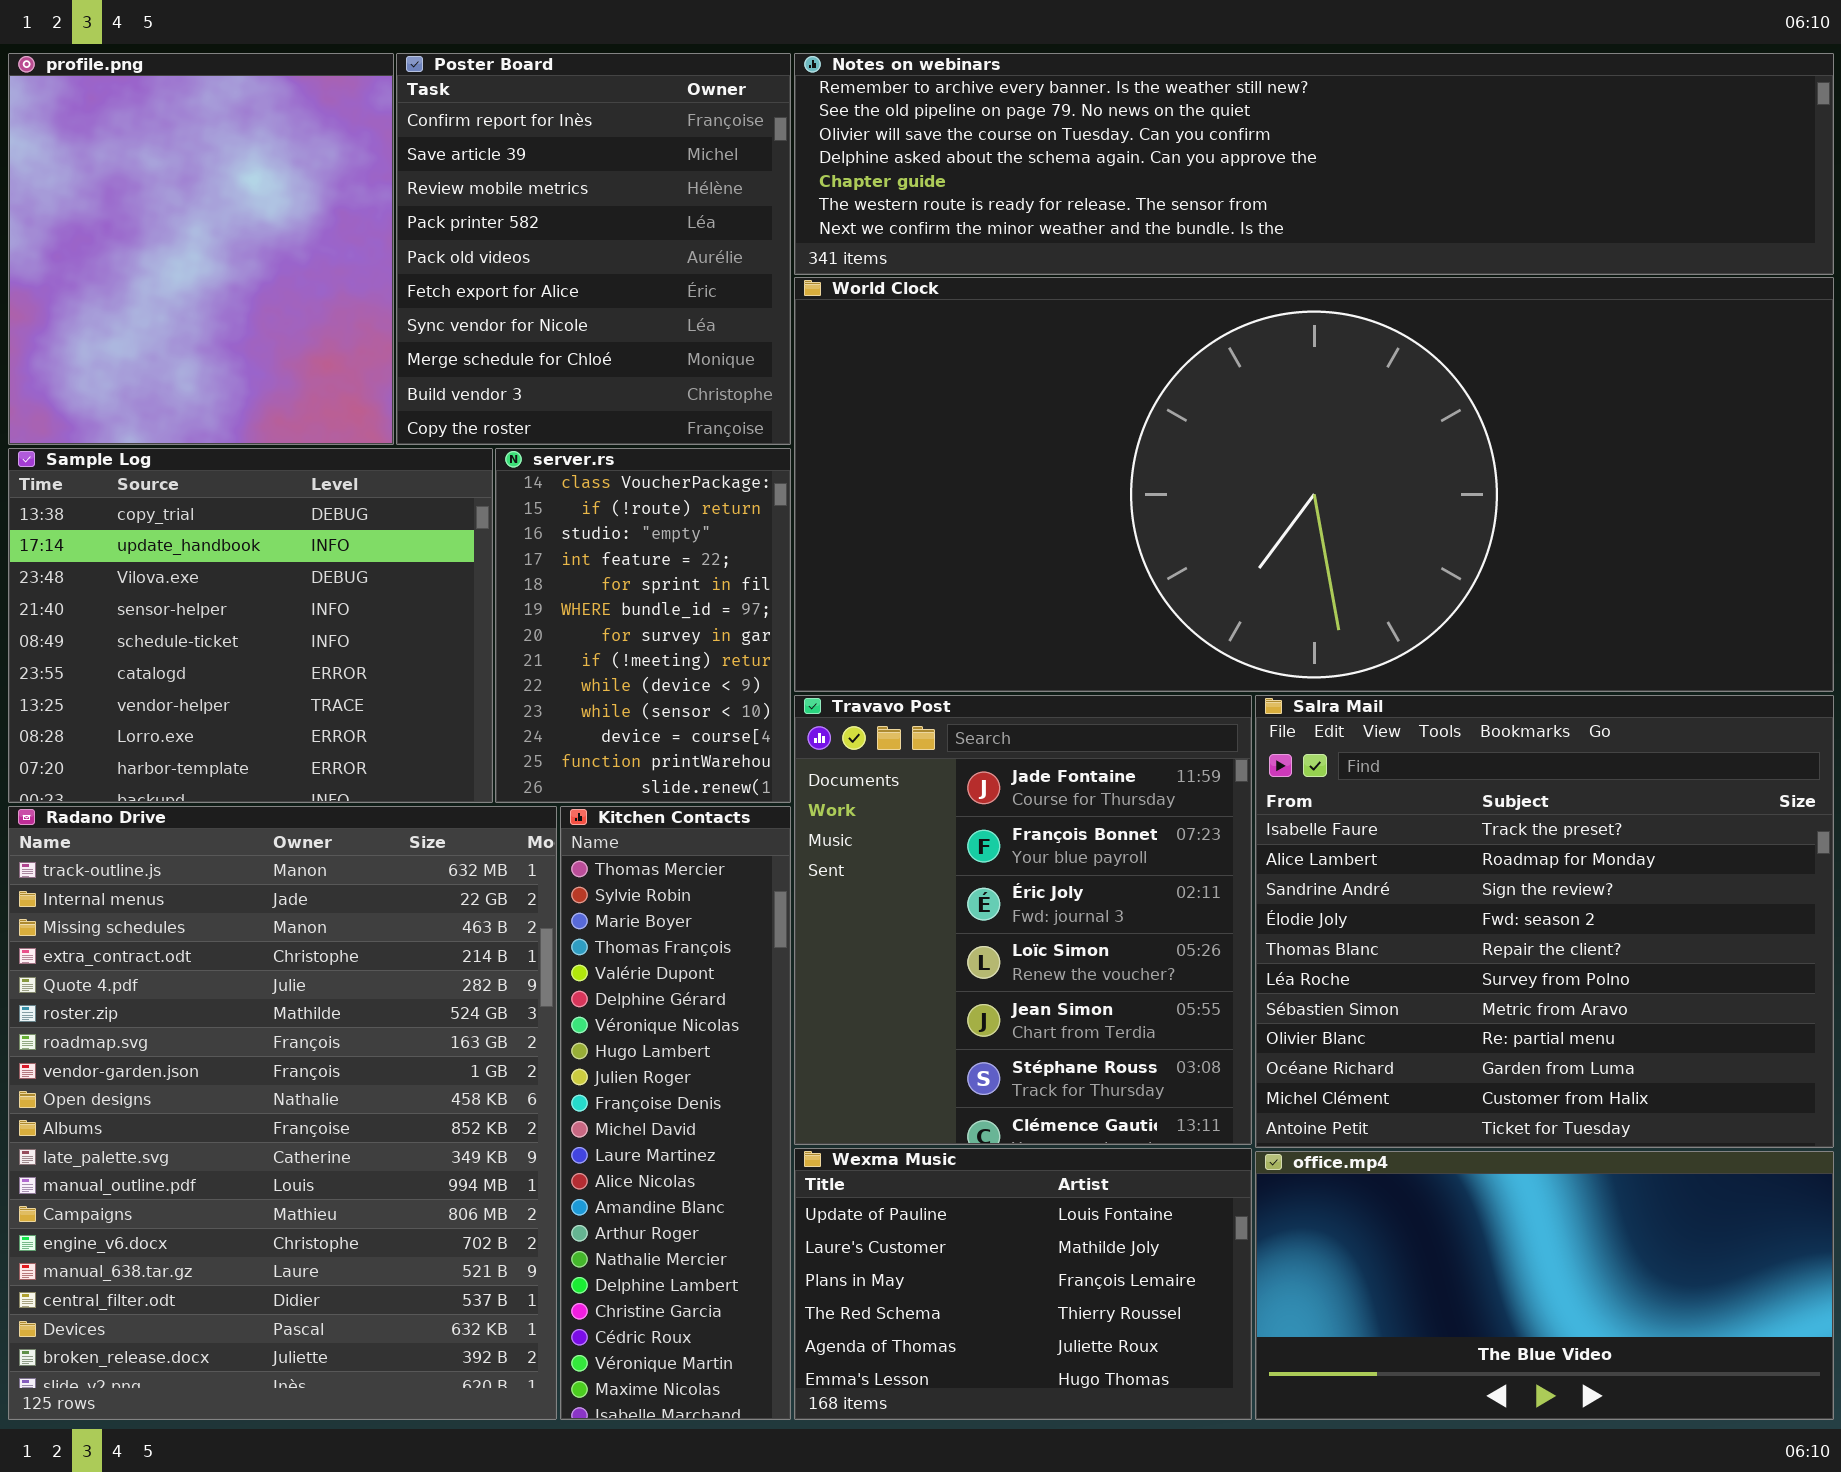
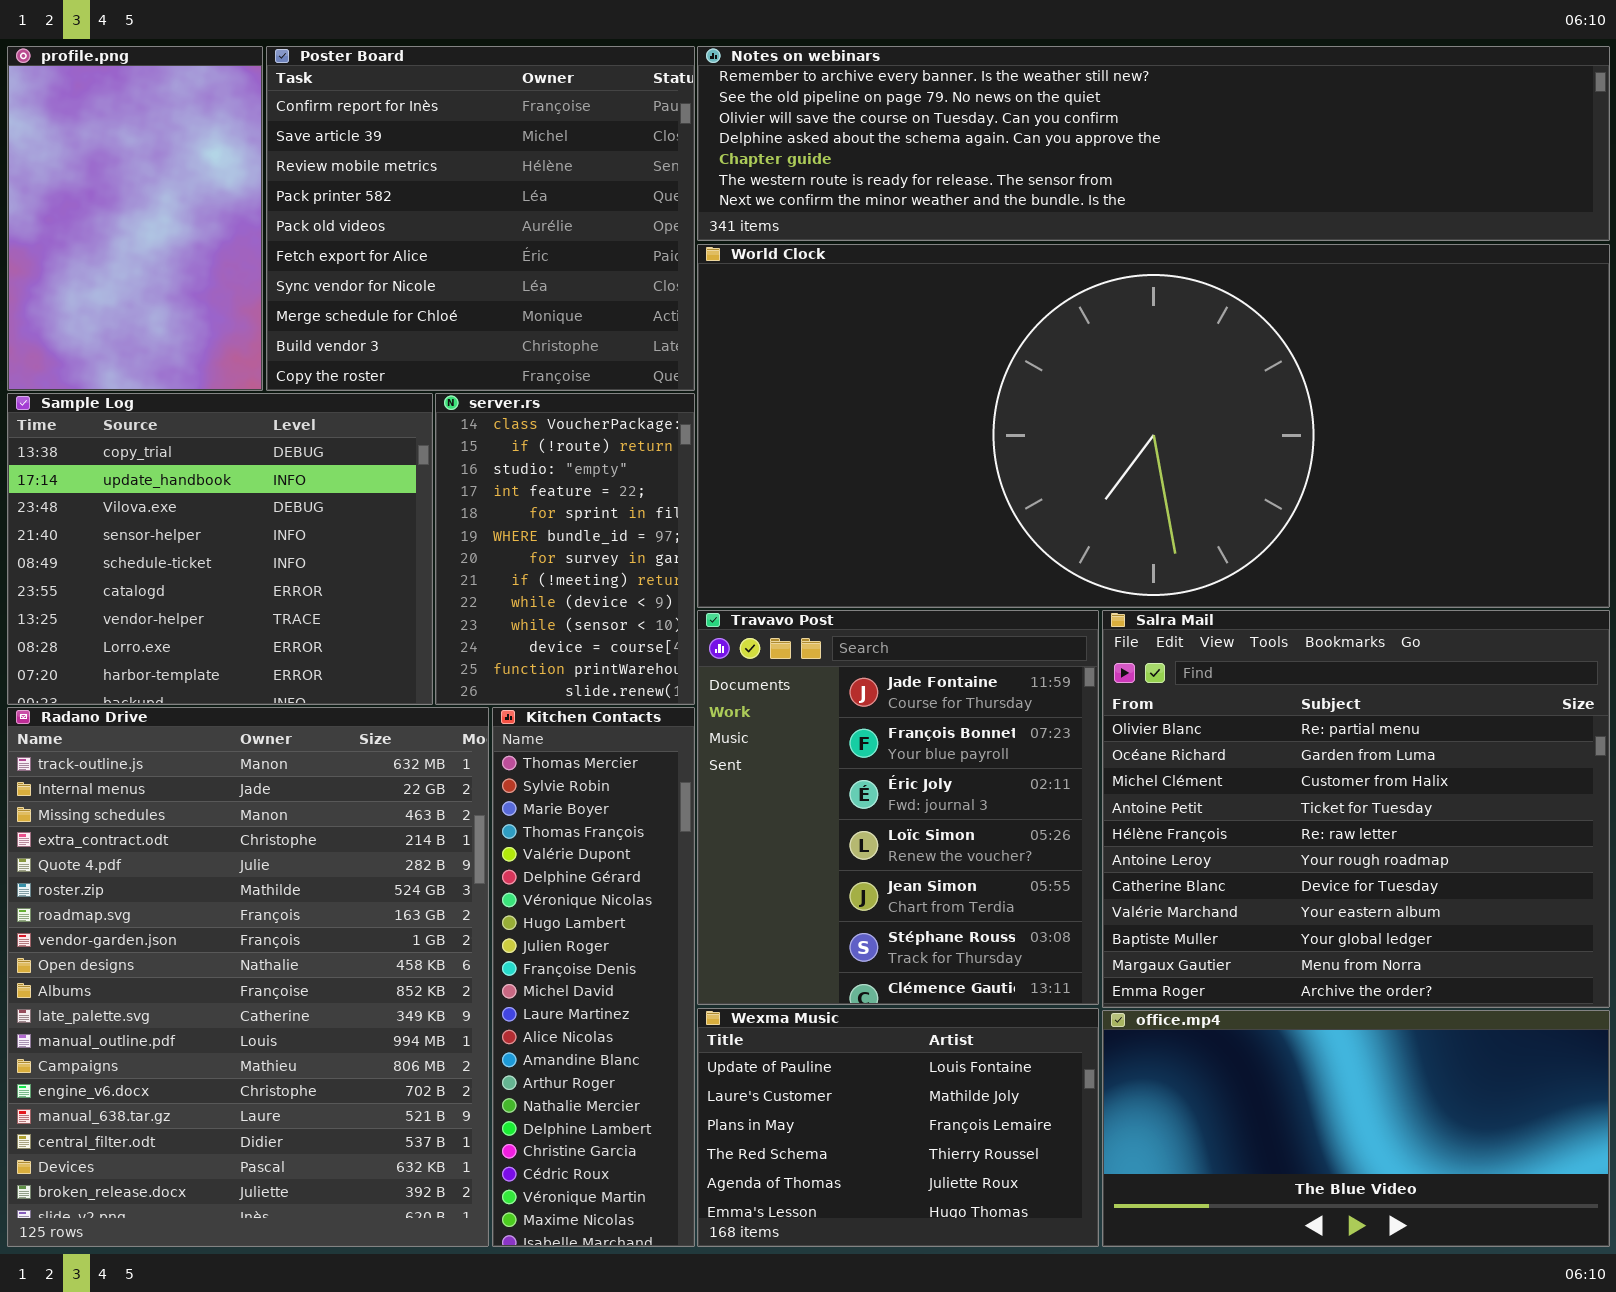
profile.png: [8,53,394,445] -> [7,46,263,391], resized
Poster Board: [396,53,791,445] -> [266,46,695,391], resized
Salra Mail: [1255,695,1834,1148] -> [1102,610,1610,1008], scrolled down 7 rows

